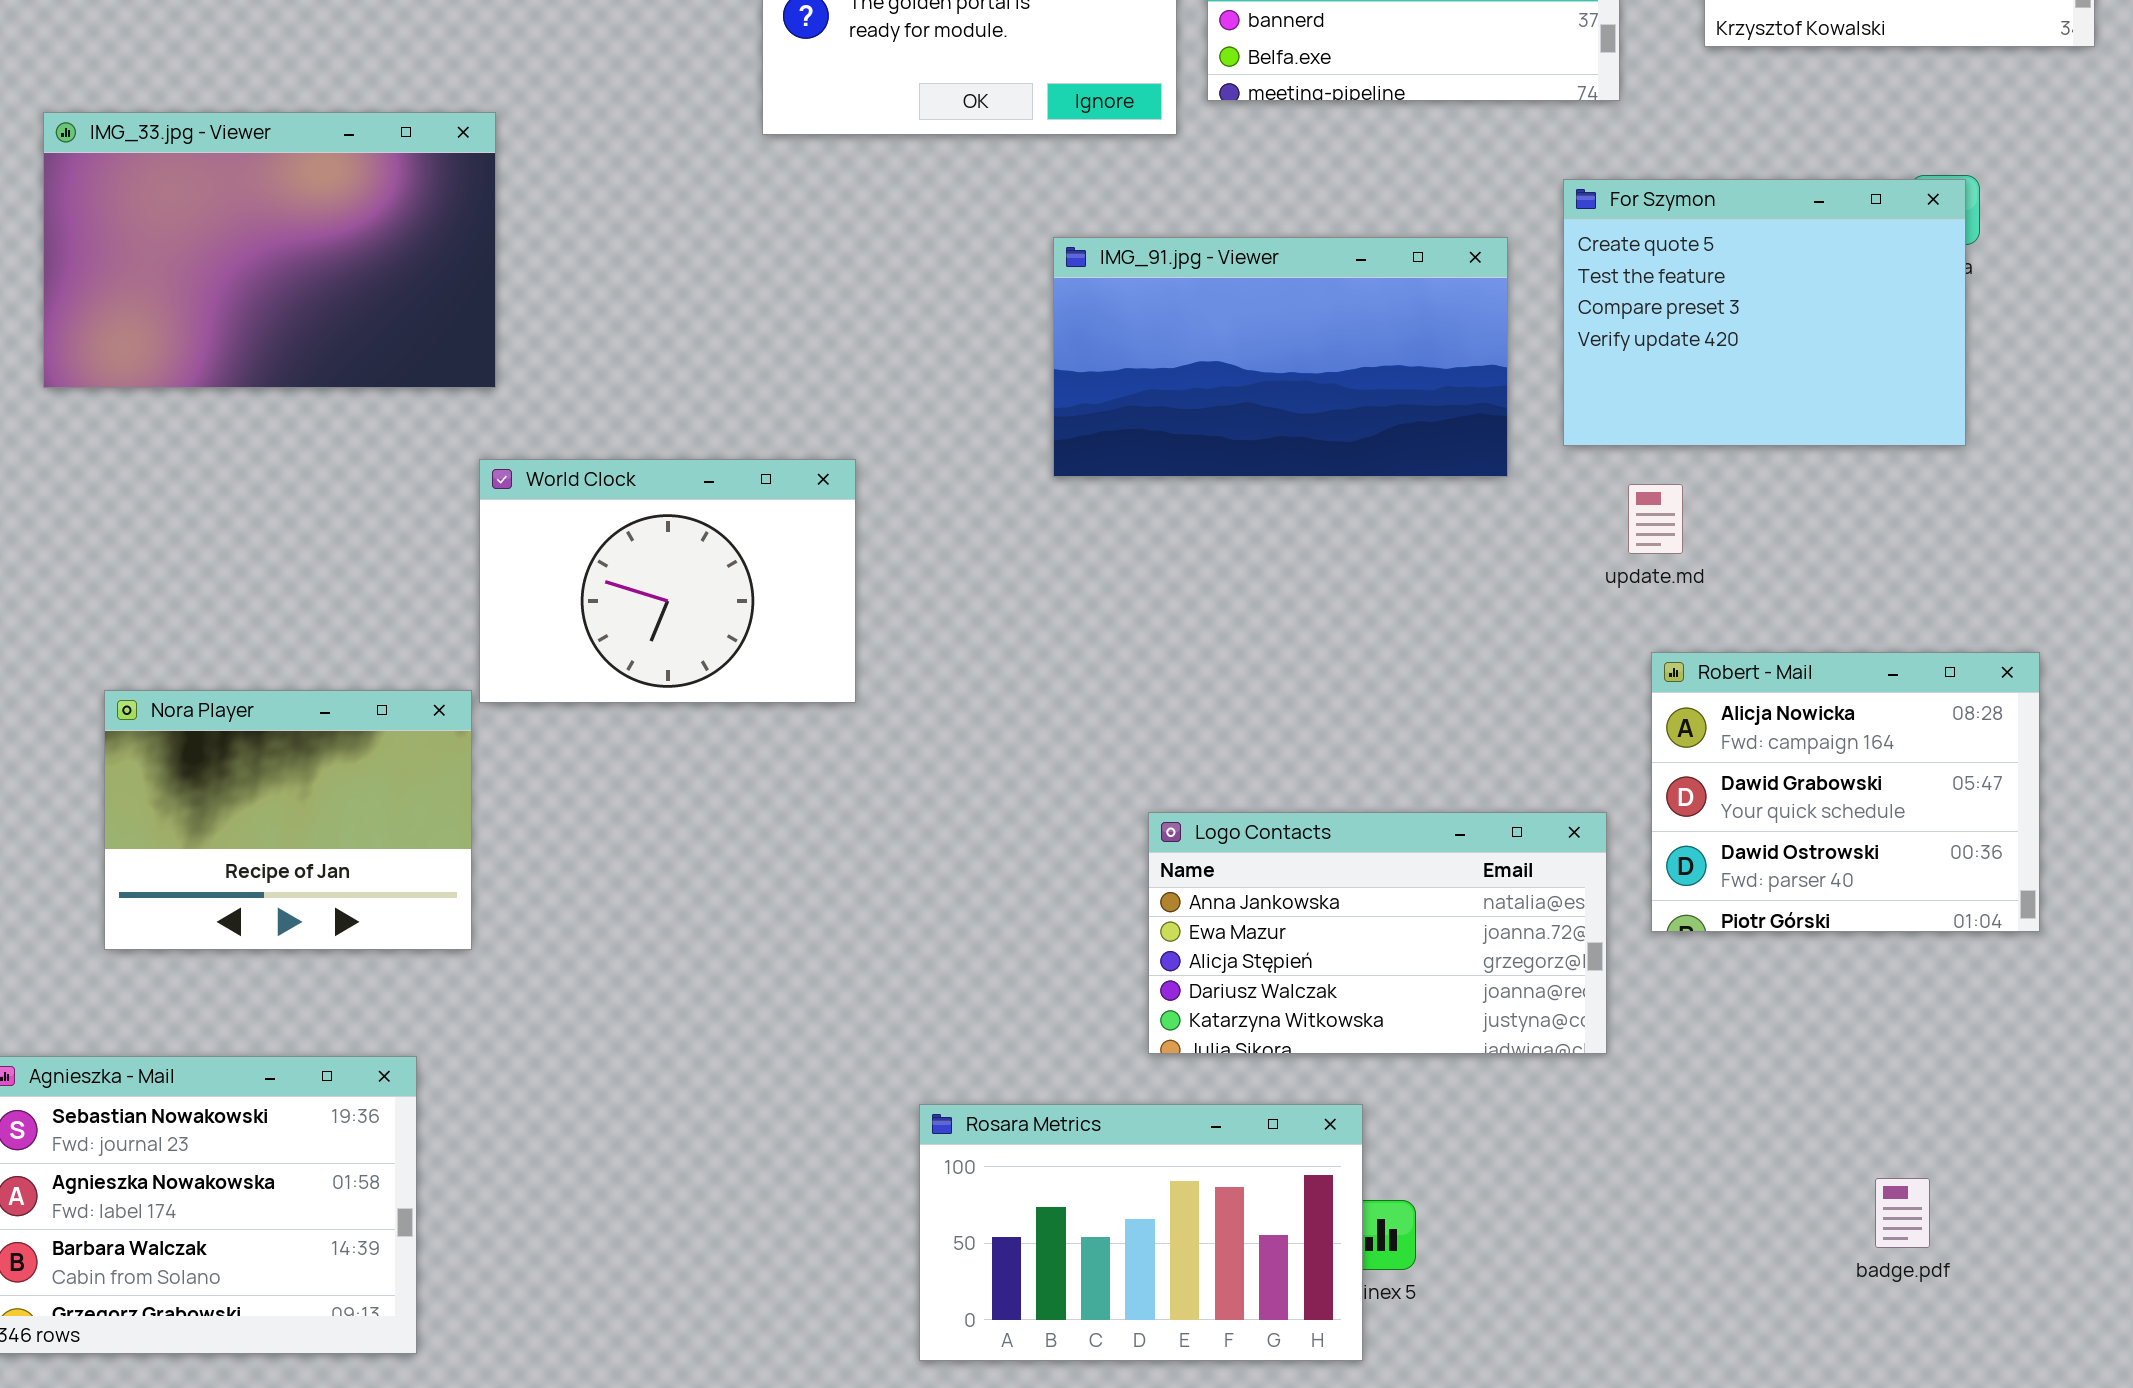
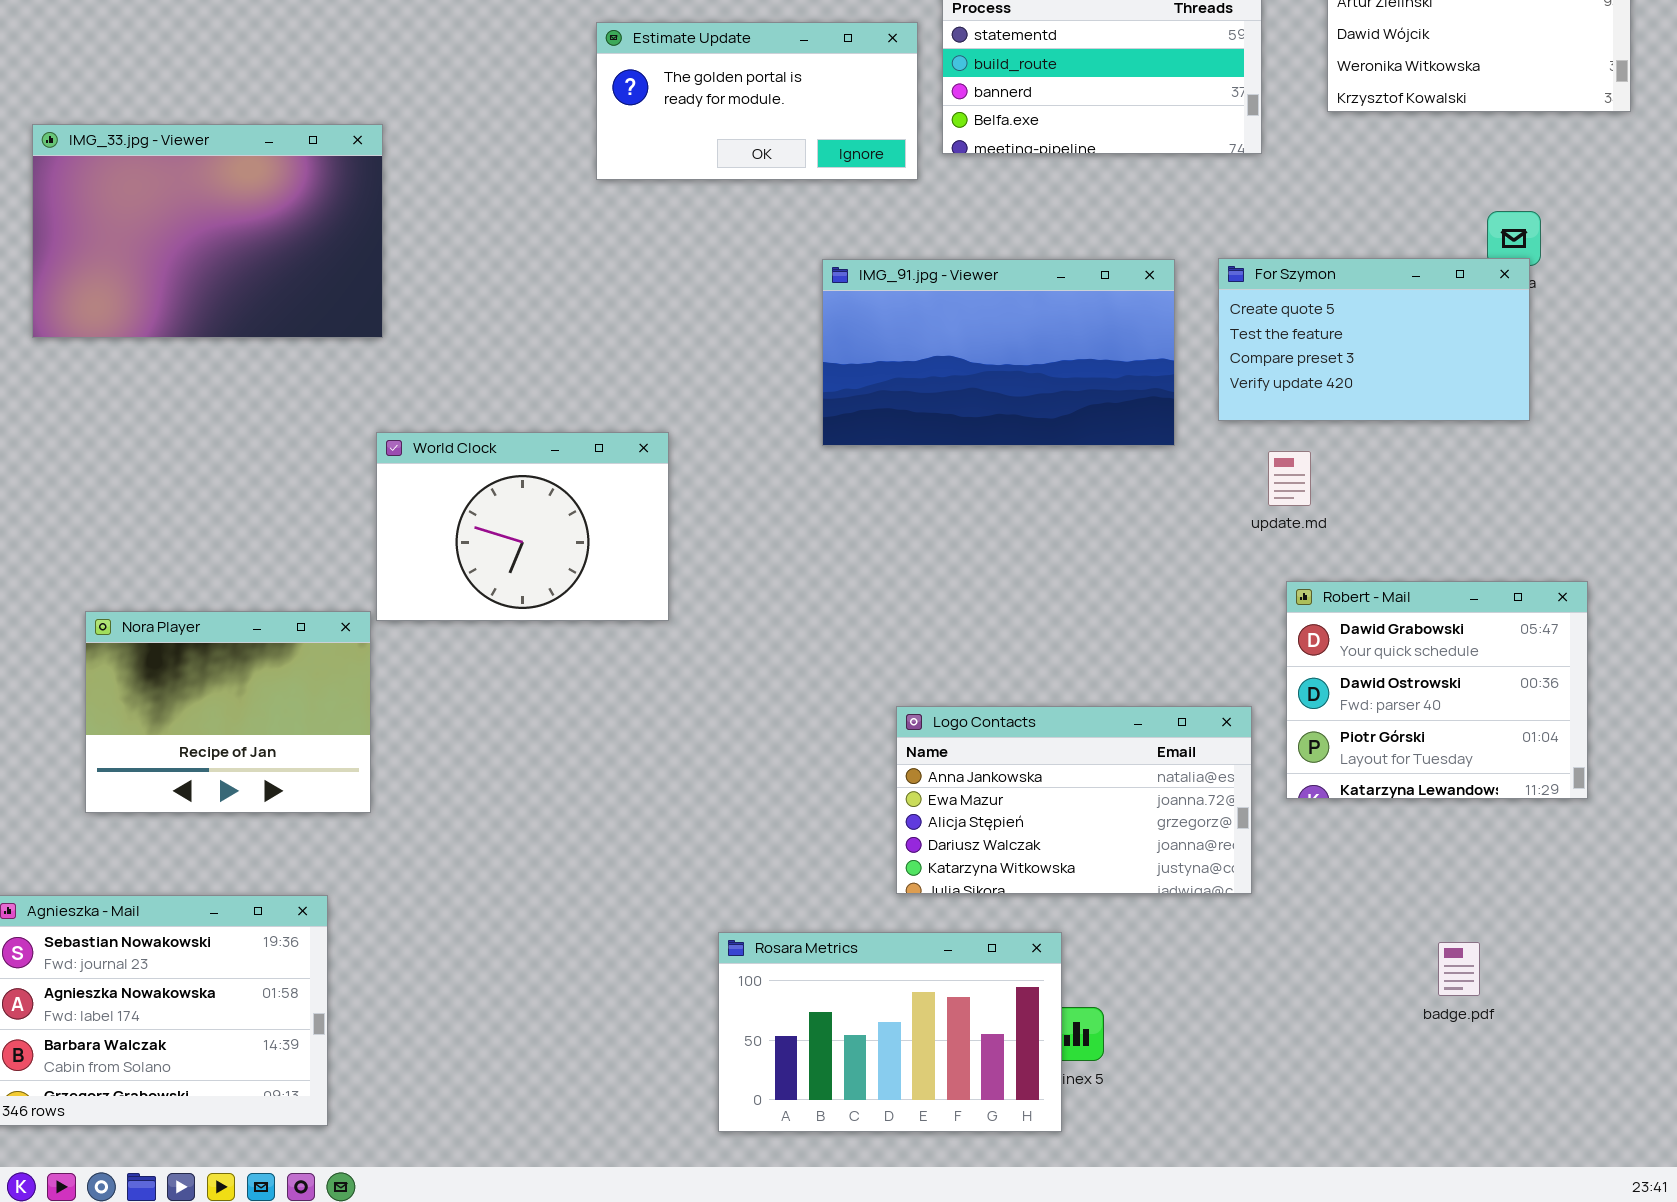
IMG_33.jpg - Viewer: [43,112,496,388] -> [32,124,383,338], moved
For Szymon: [1563,179,1966,446] -> [1218,258,1530,421], resized
Robert - Mail: [1651,652,2040,932] -> [1286,581,1588,799], scrolled down 1 row
badge.pdf: [1875,1178,1930,1248] -> [1438,942,1480,996], moved

